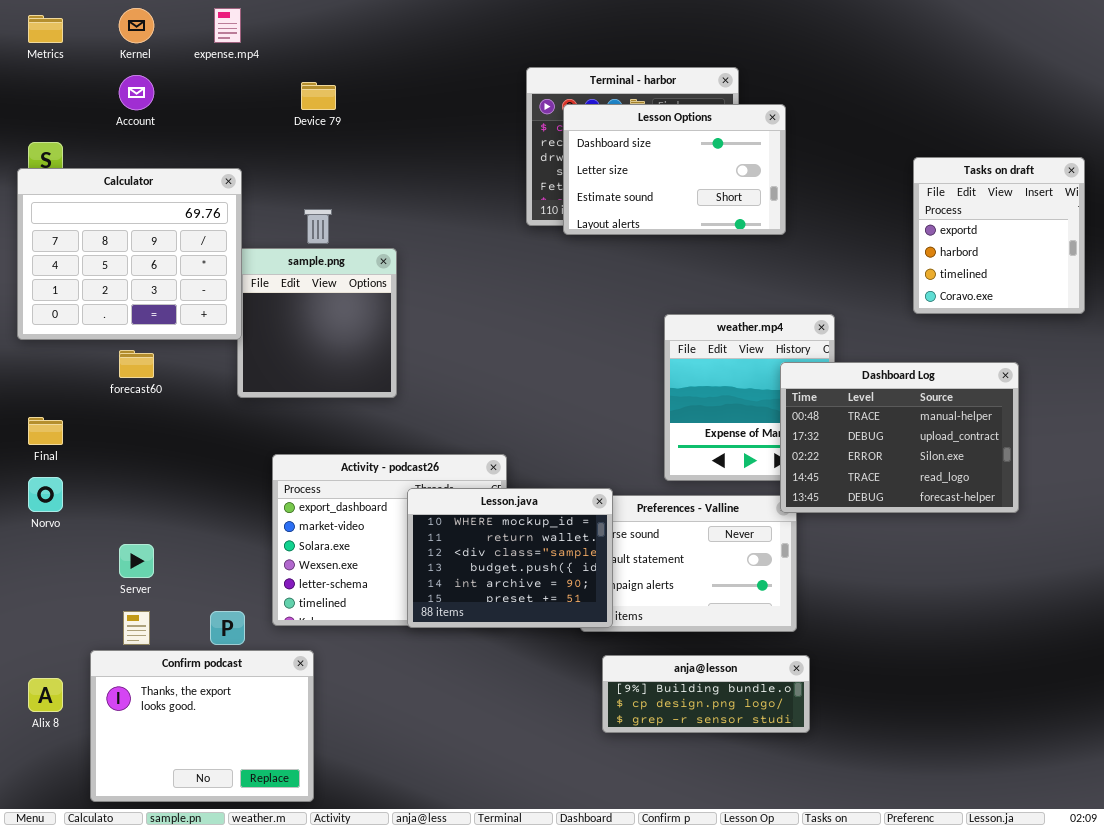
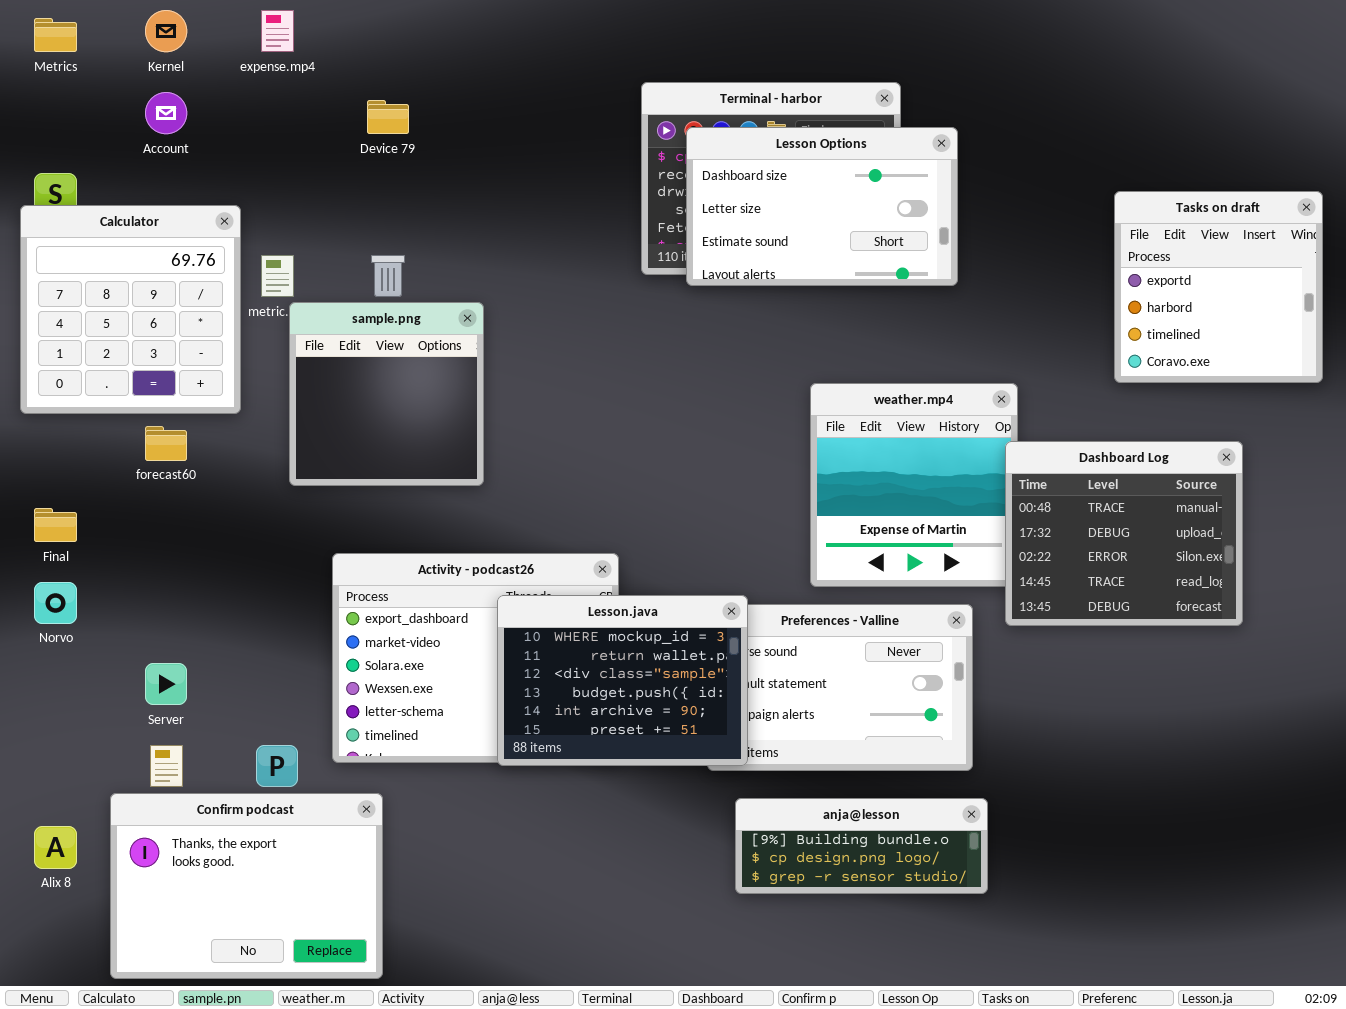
Calculator: [17,168,242,340] -> [20,205,241,414], resized
Dashboard Log: [780,362,1019,513] -> [1005,441,1243,626], resized

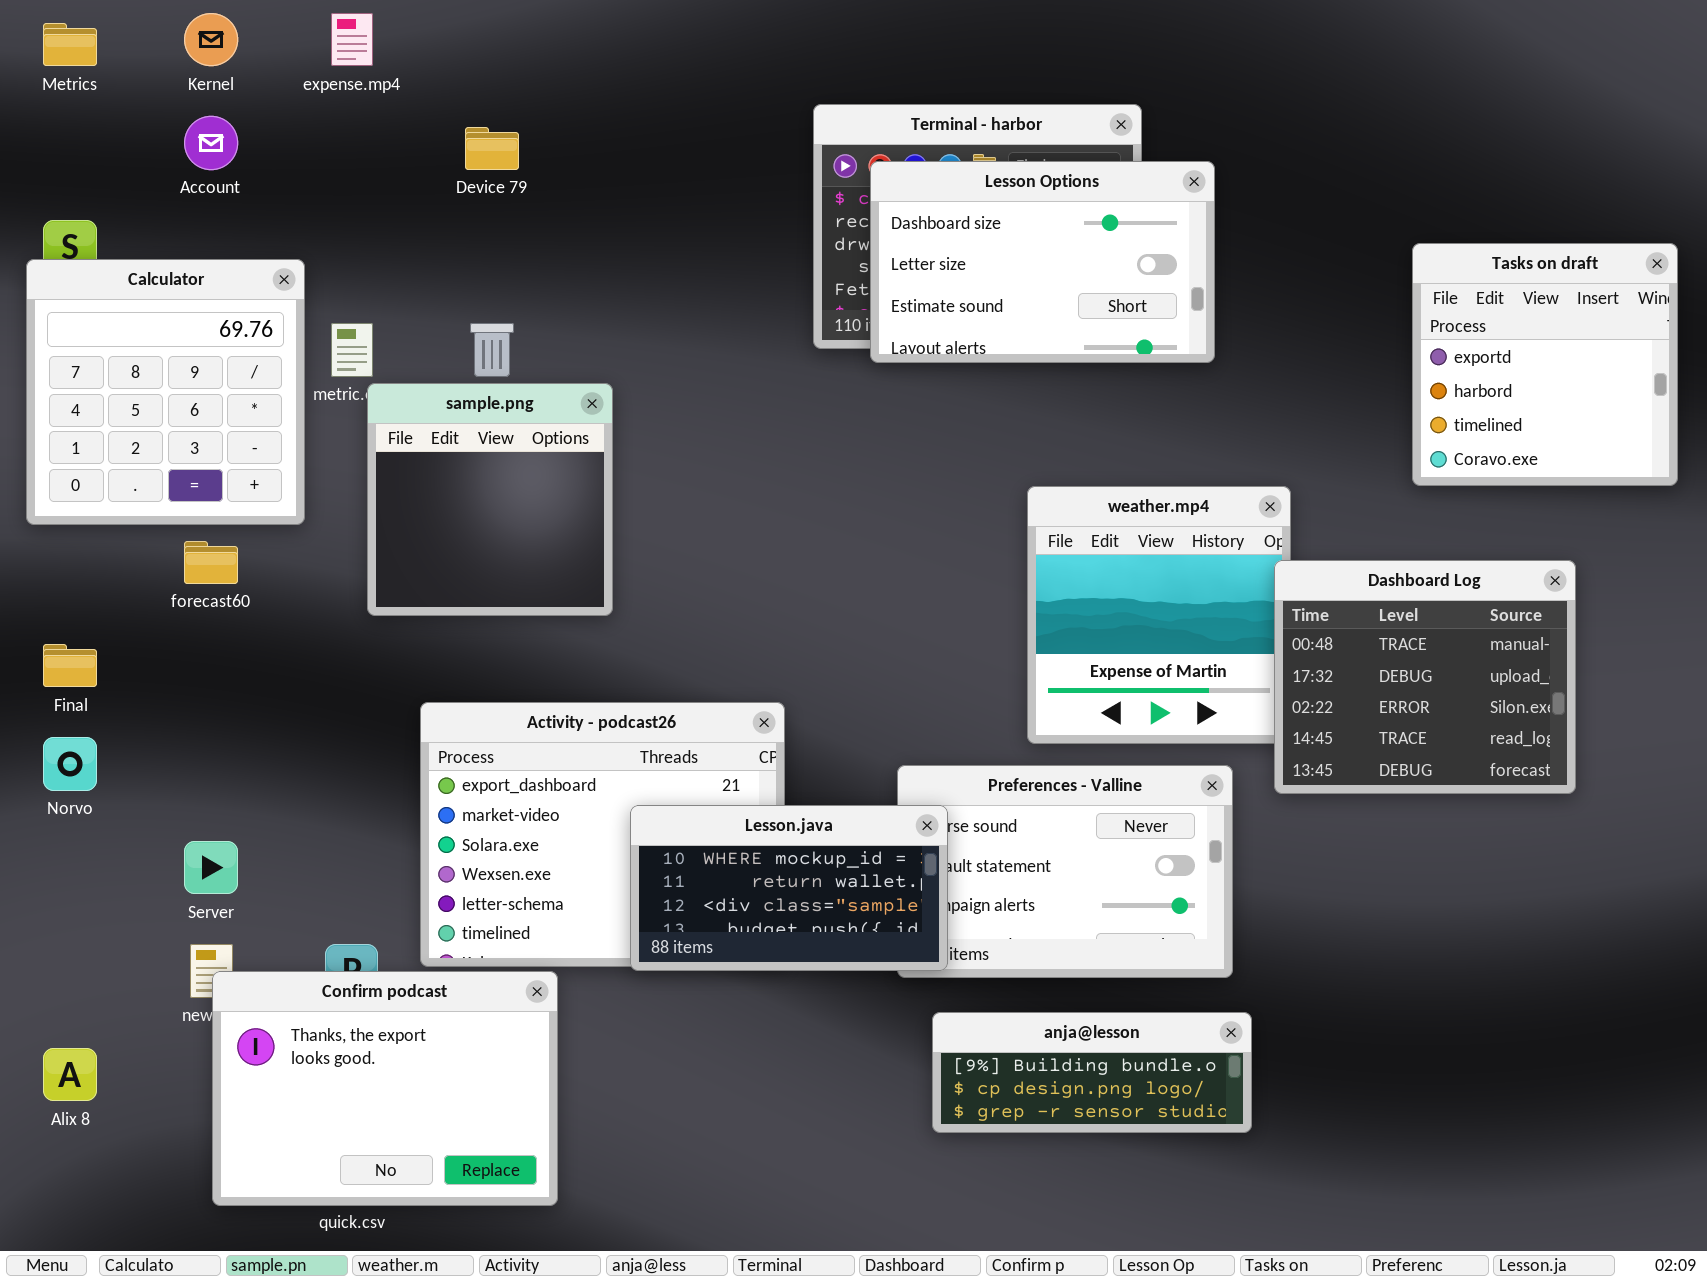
Lesson.java: [497,595,748,766] -> [630,805,948,971], resized
Confirm podcast: [110,793,383,979] -> [212,971,558,1206], moved

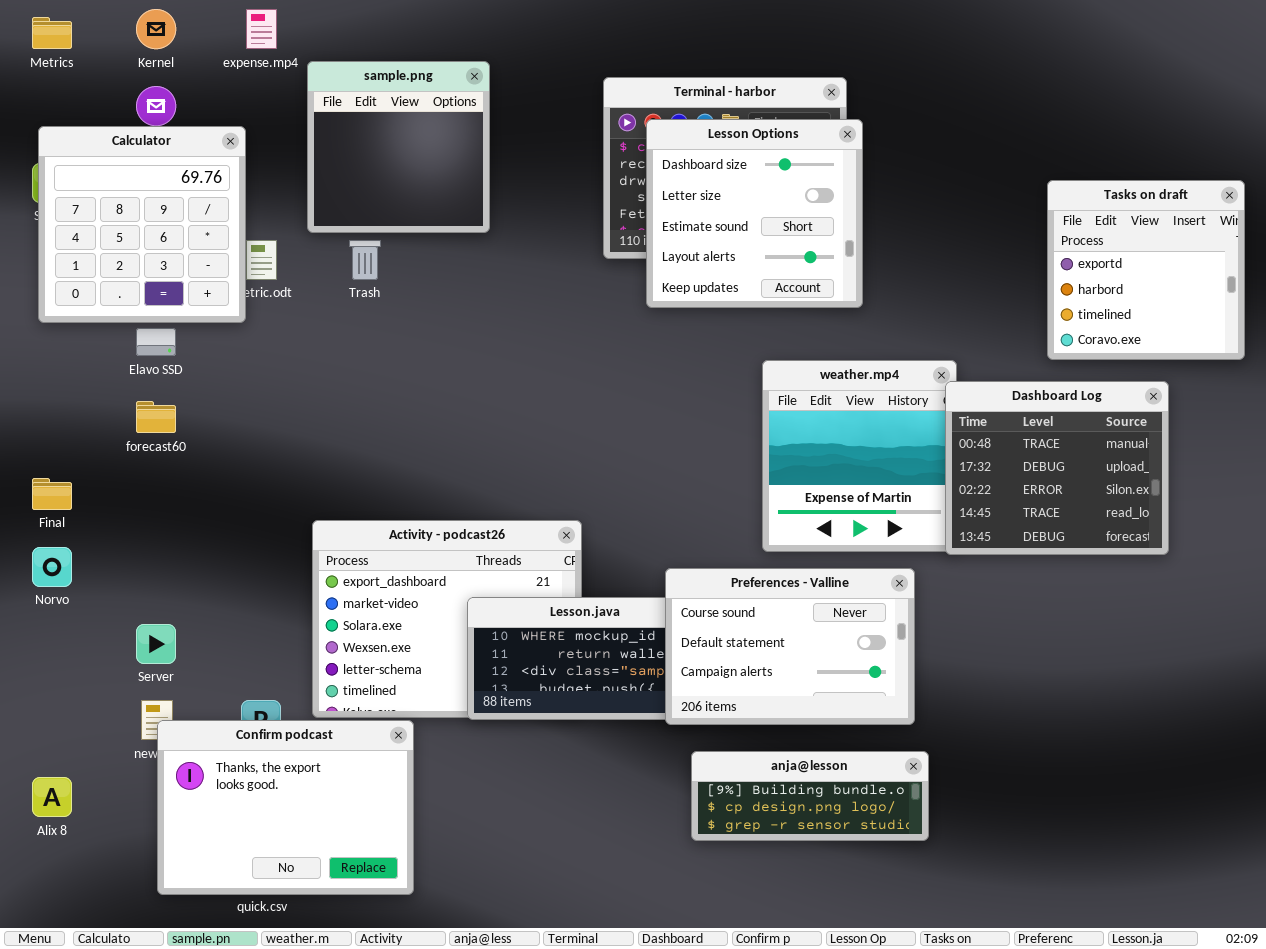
Lesson Options: [870,161,1215,363] -> [646,119,863,308], resized
Calculator: [26,259,305,525] -> [38,126,246,323], moved
sample.png: [367,383,613,616] -> [307,61,490,233], moved
Dashboard Log: [1274,560,1576,794] -> [945,381,1169,555], moved
Preferences - Valline: [897,765,1233,978] -> [665,568,915,725], raised

